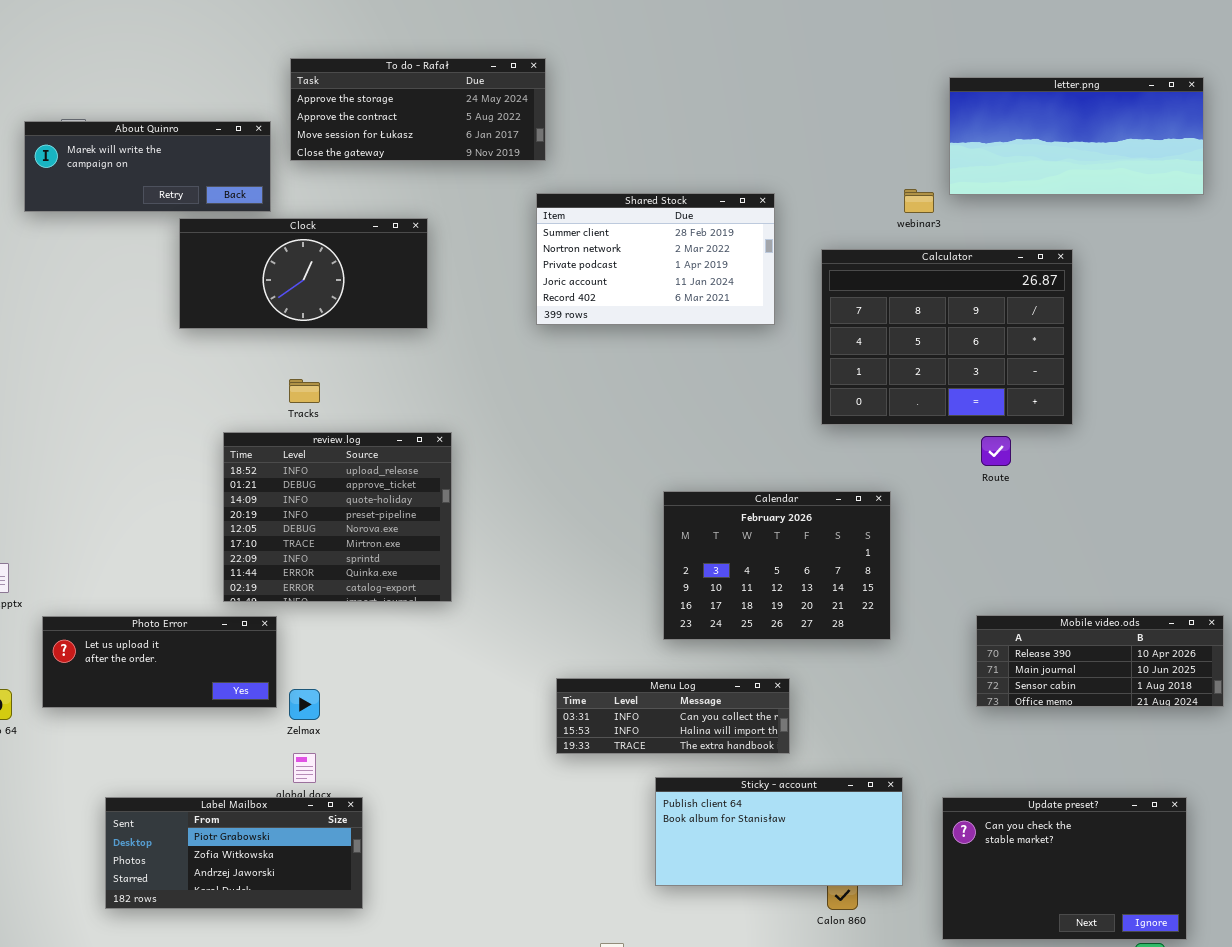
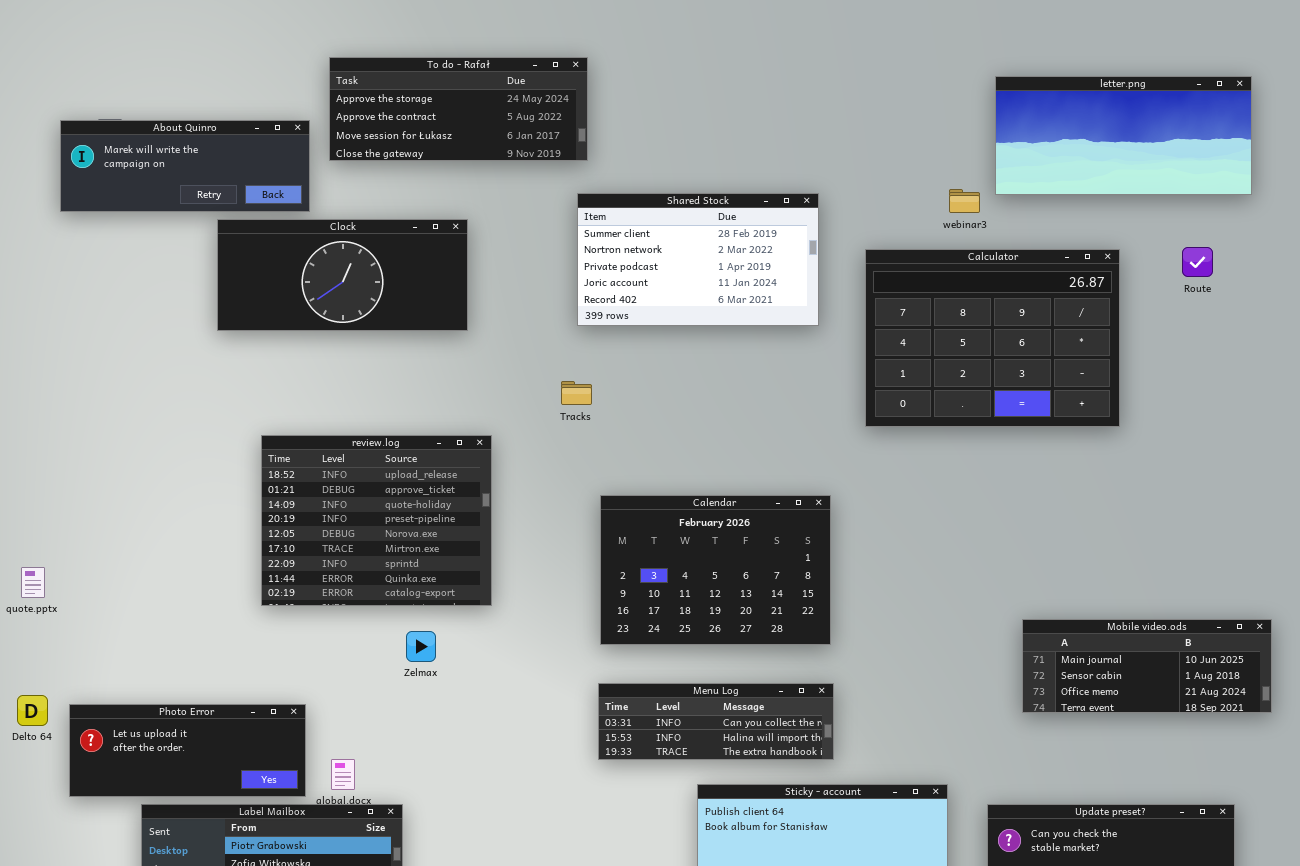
Tracks: [289,379,320,403] -> [561,381,592,405], moved
Route: [981,436,1011,466] -> [1182,247,1213,277], moved
Calendar: [663,491,891,640] -> [600,495,831,645], moved
Mobile video.ods: [976,615,1224,707] -> [1022,619,1272,713], scrolled down 1 row
Photo Error: [42,616,277,708] -> [69,704,306,797], moved
Zelmax: [289,689,320,720] -> [406,631,436,662], moved

